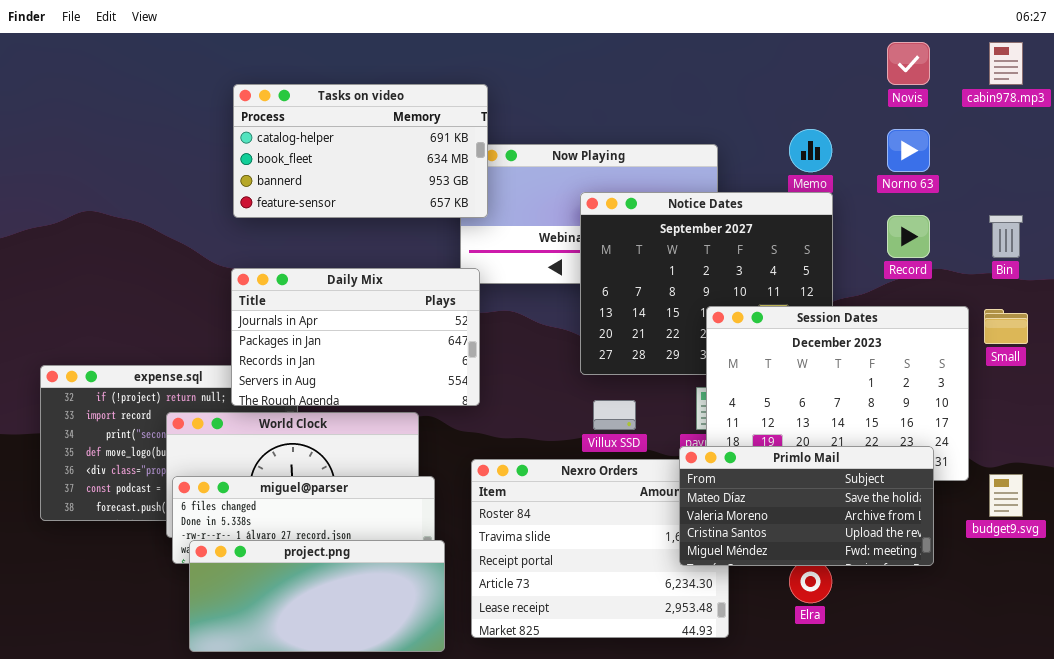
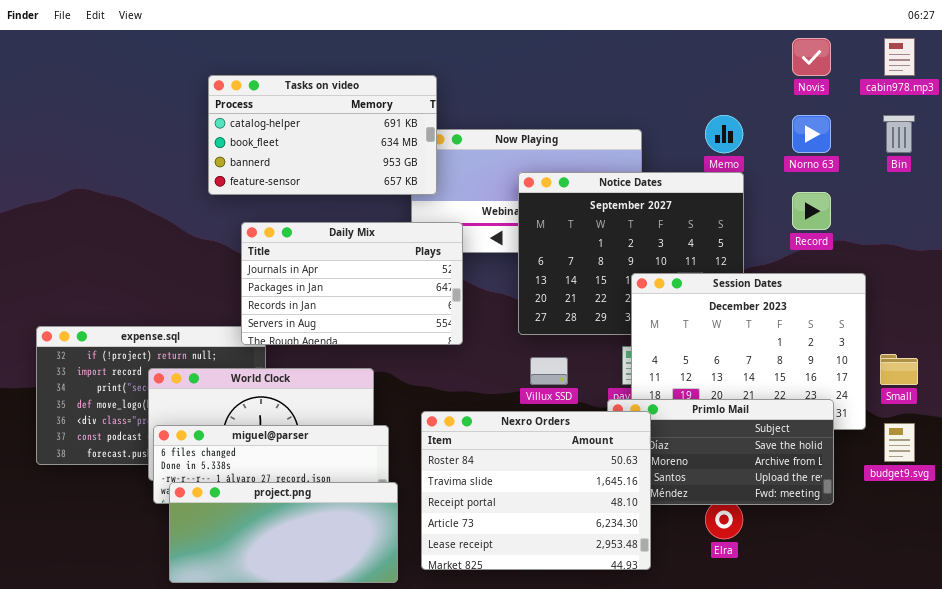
Bin: [989,215,1023,258] -> [883,115,915,153], moved
Daily Mix: [231,268,480,406] -> [241,222,463,345], moved
Small: [984,309,1028,344] -> [880,354,918,385], moved
Nexro Orders: [471,459,729,638] -> [421,411,651,570], raised

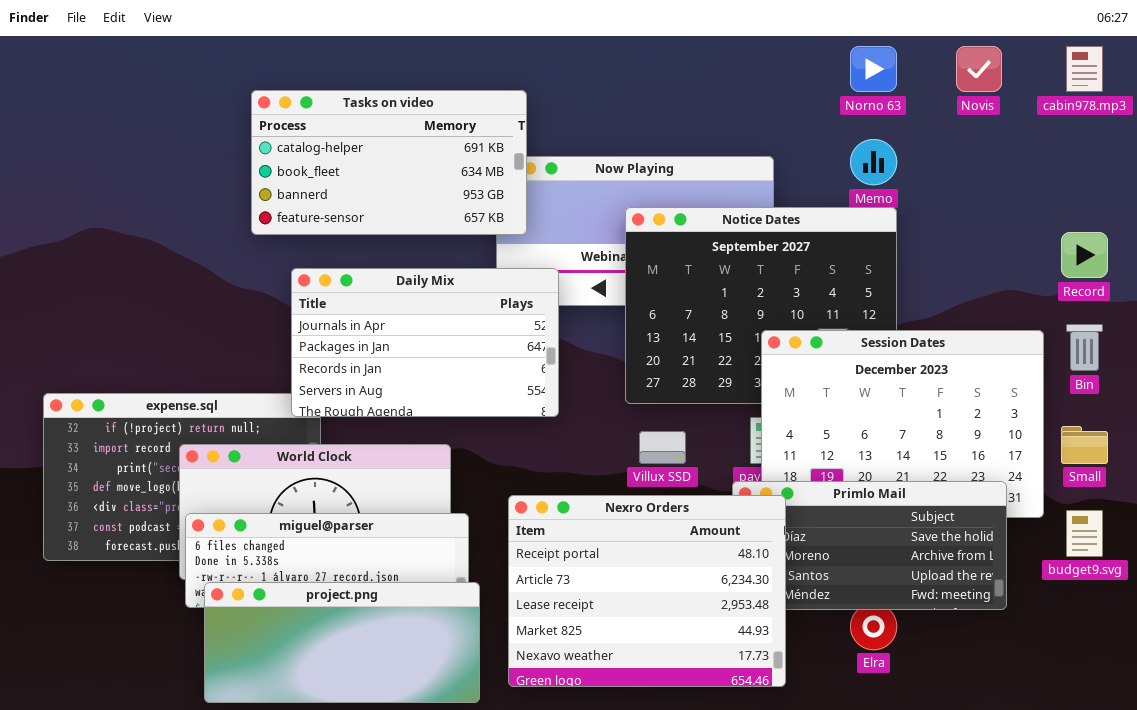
Norno 63: [792,115,831,153] -> [850,46,897,92], moved
Bin: [883,115,915,153] -> [1066,324,1103,371], moved
Record: [792,192,831,230] -> [1061,232,1108,278], moved
Nexro Orders: [421,411,651,570] -> [508,495,786,687], scrolled down 2 rows

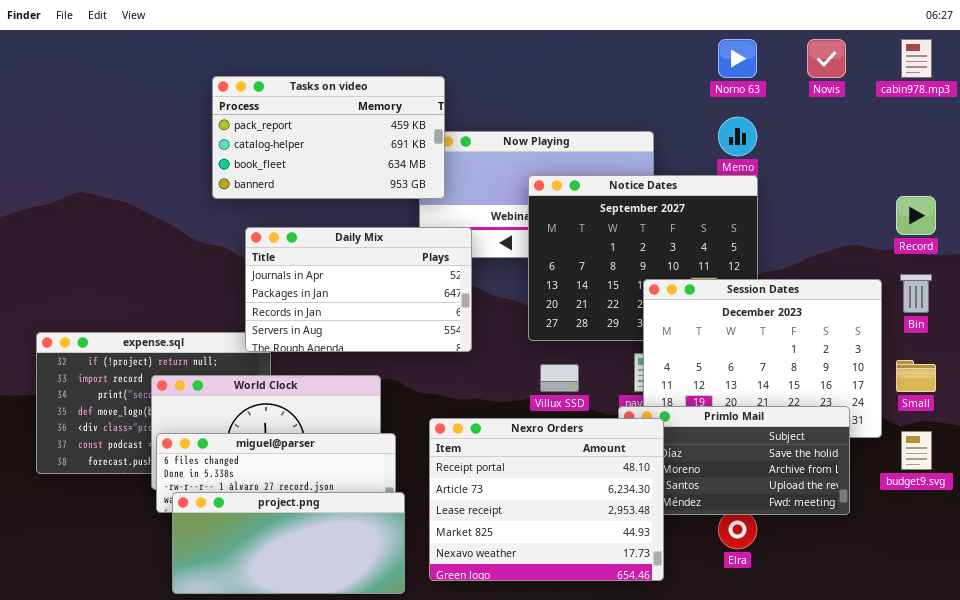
Tasks on video: [251,90,527,235] -> [212,76,445,199], scrolled up 1 row

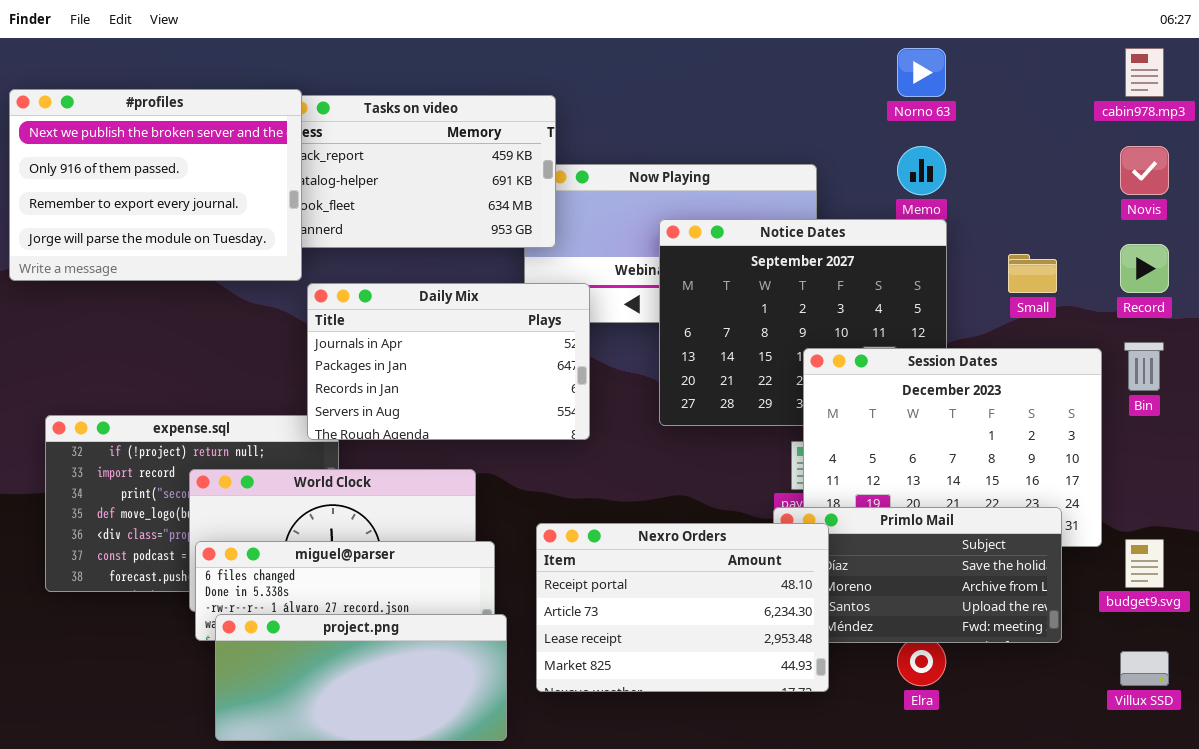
Novis: [807,39,846,78] -> [1120,146,1169,195], moved
#profiles: none -> [9,89,302,281], opened
Small: [896,360,936,392] -> [1008,254,1057,293], moved
Villux SSD: [540,364,579,392] -> [1120,651,1169,686], moved
Nexro Orders: [429,418,664,581] -> [536,523,829,692], resized

